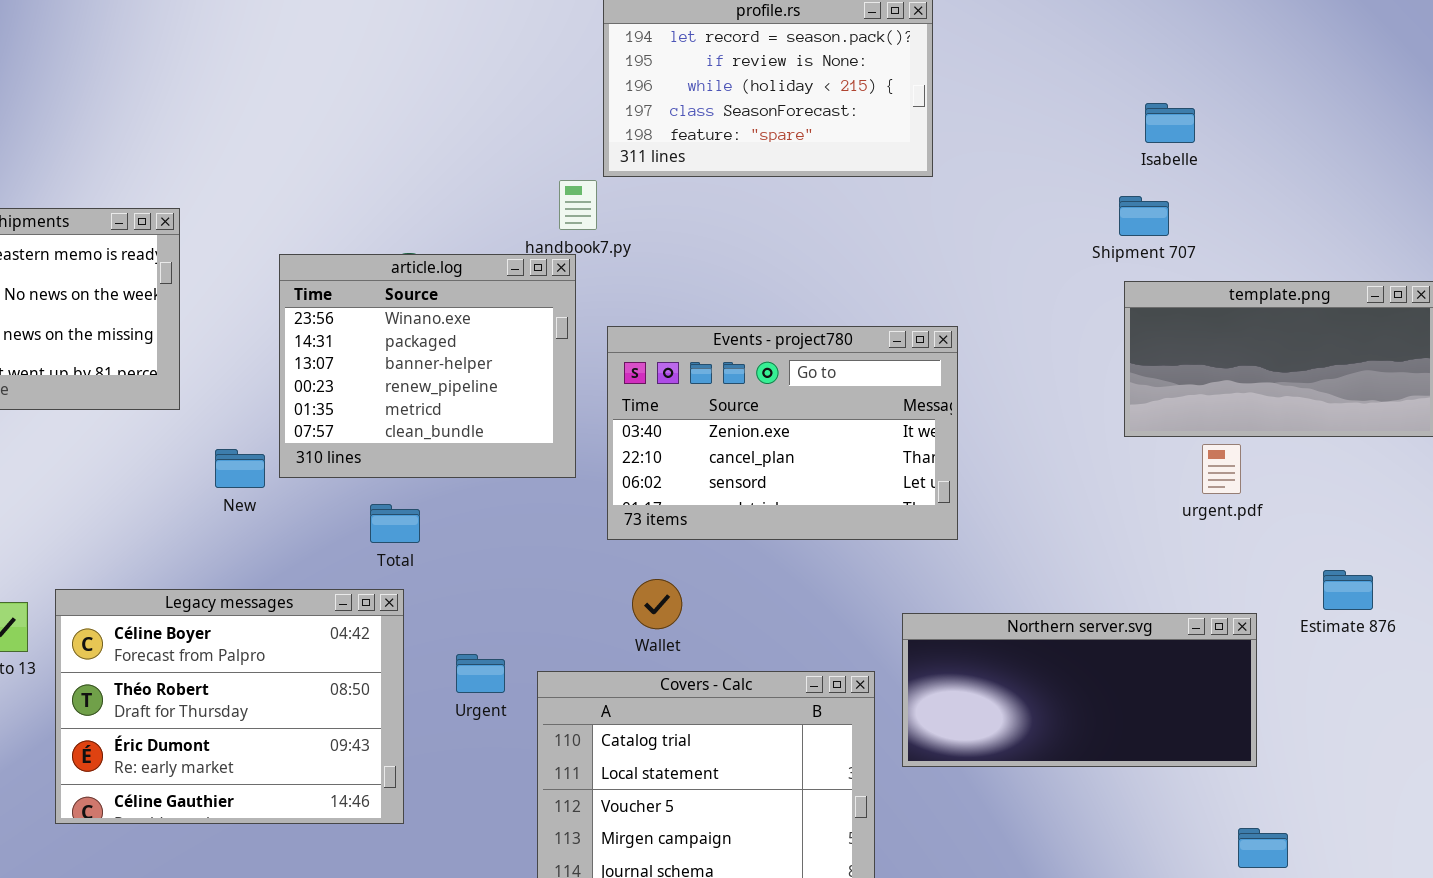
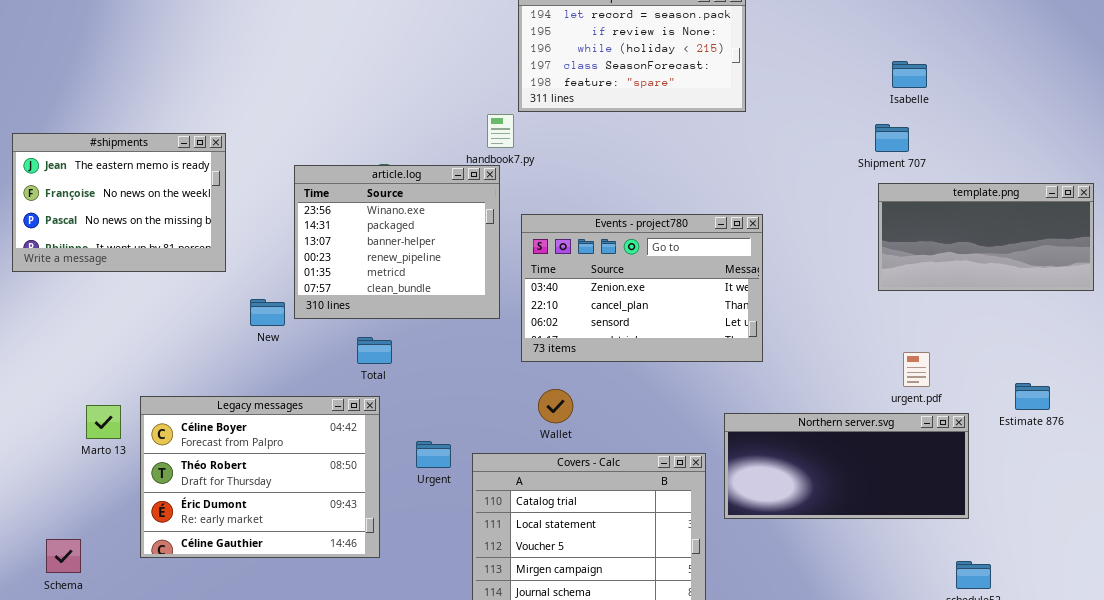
urgent.pdf: [1202,444,1241,494] -> [903,352,930,387], moved

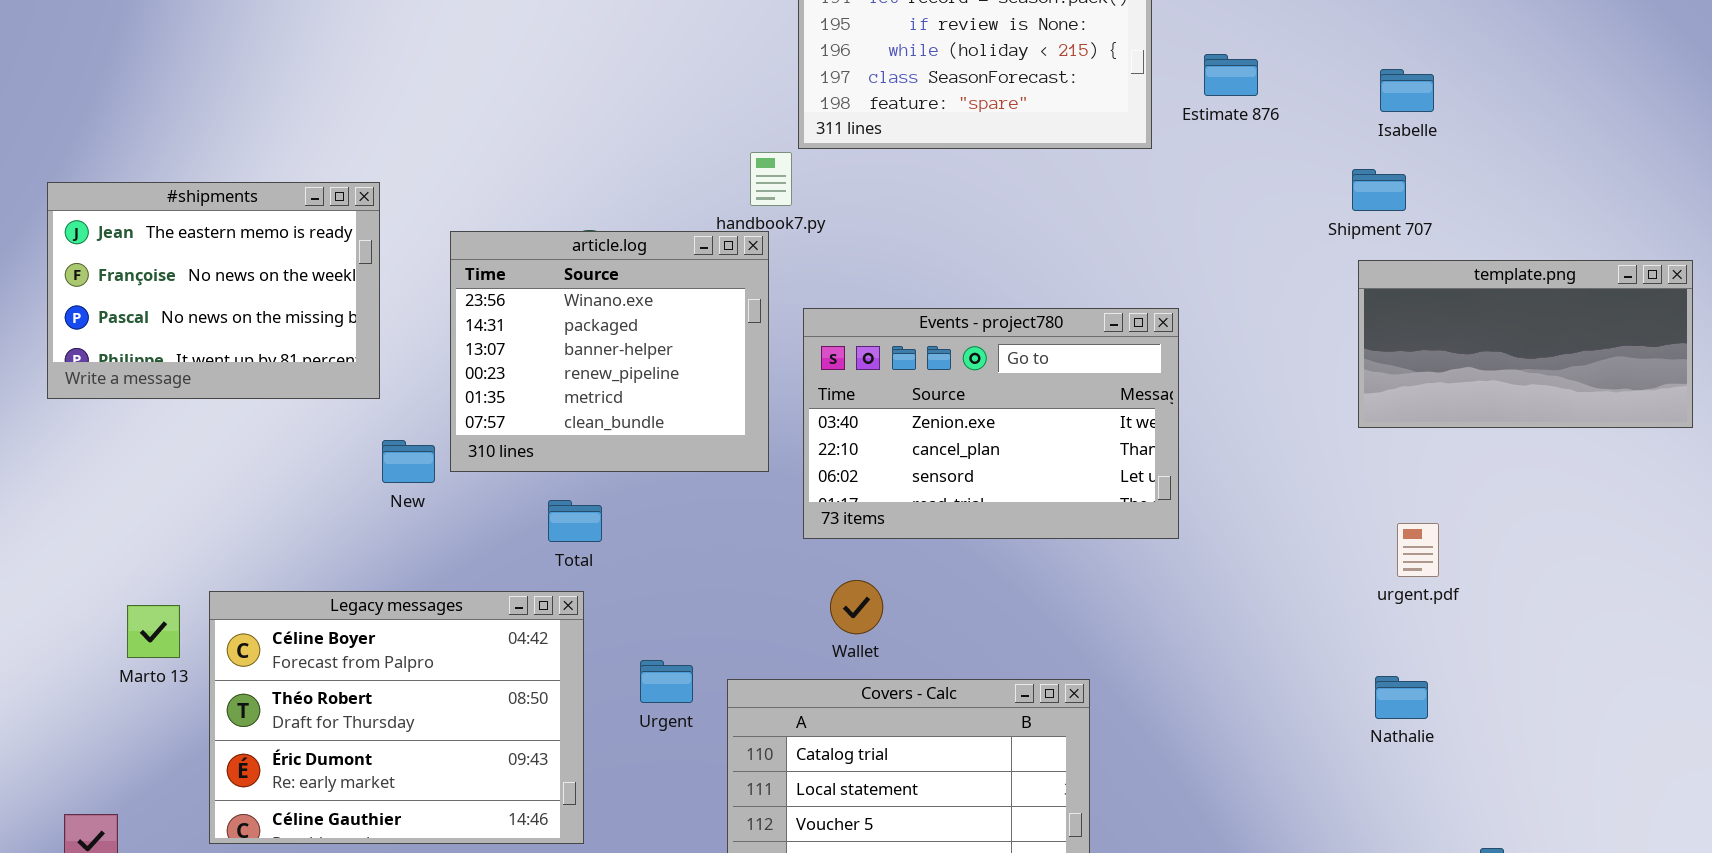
#shipments: [12,133,226,272] -> [47,182,380,399], moved
Estimate 876: [1015,383,1050,410] -> [1204,54,1258,96], moved
Northern server.svg: [724,413,969,519] -> none, closed

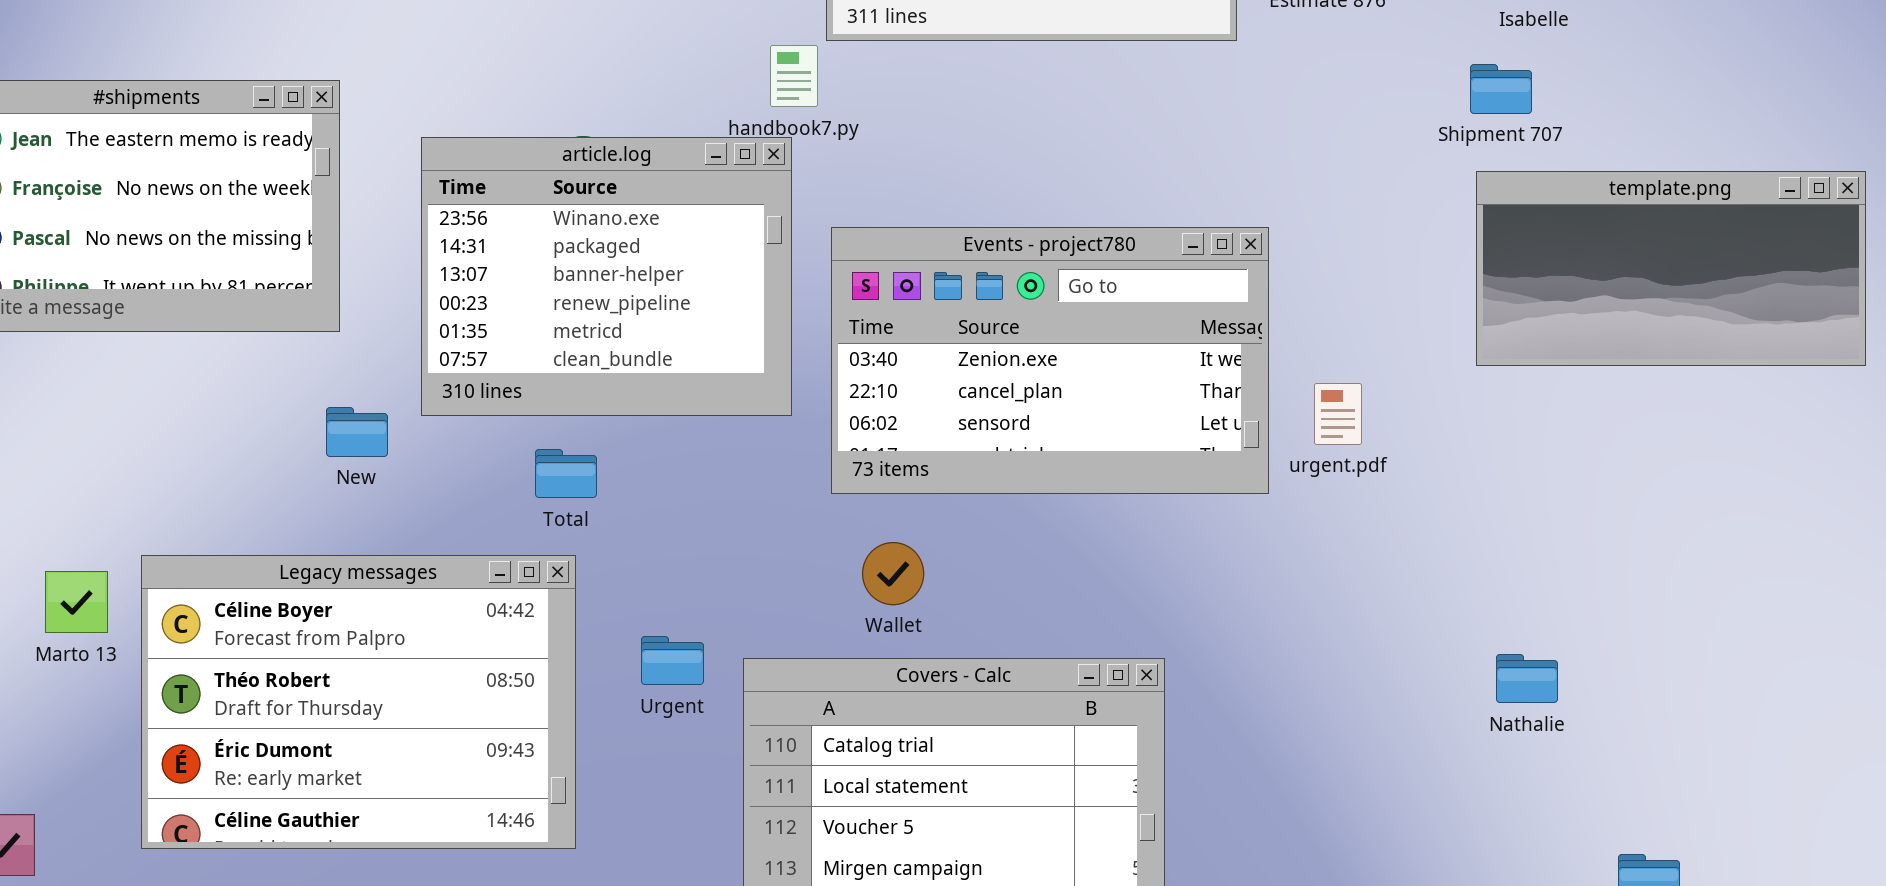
New: [382,440,435,483] -> [326,407,388,457], moved
urgent.pdf: [1397,523,1439,577] -> [1314,383,1362,445], moved

